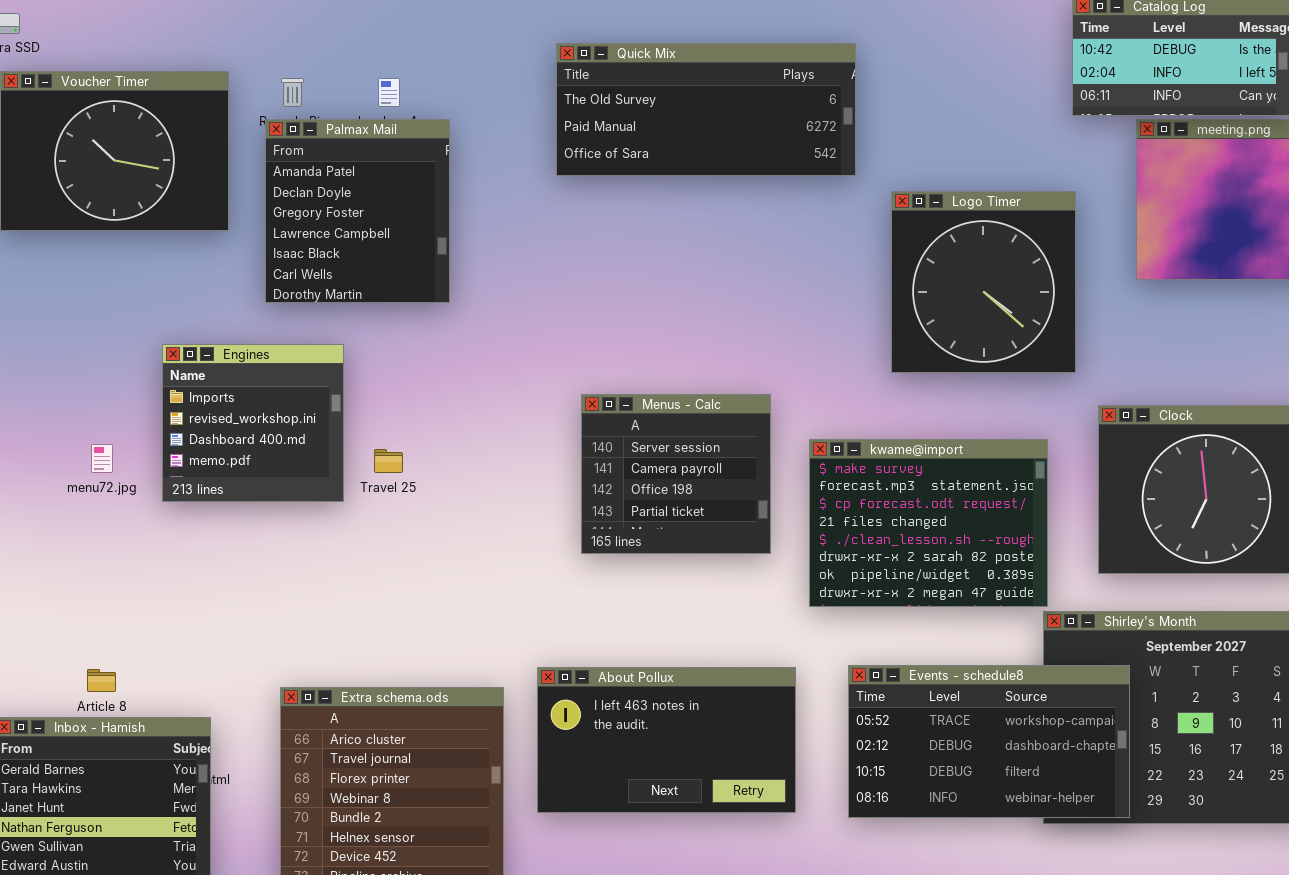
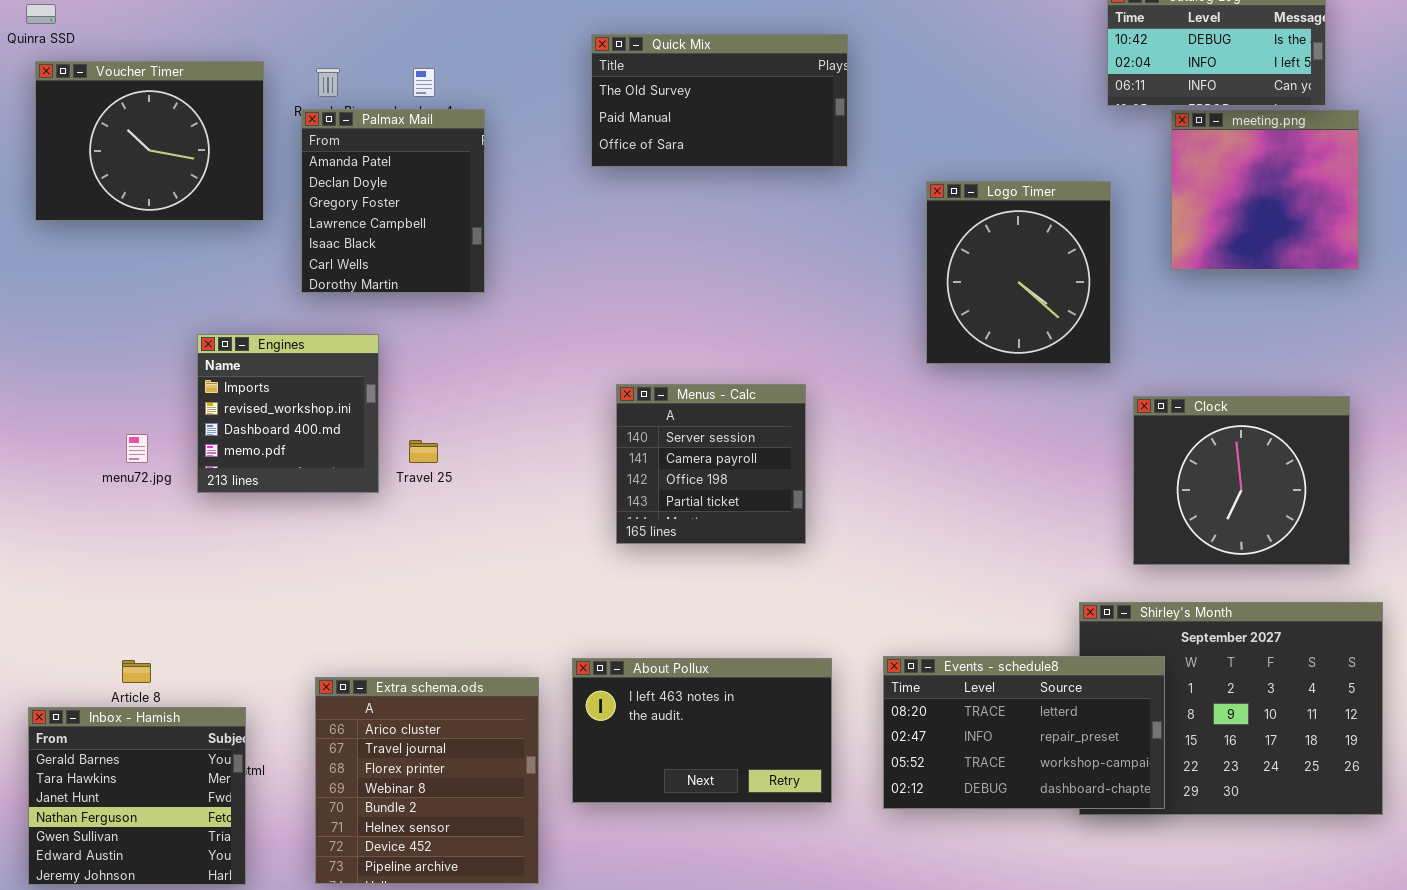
Quick Mix: [556,43,856,176] -> [591,34,848,167], resized
kwame@import: [809,439,1048,607] -> none, closed
Events - schedule8: [848,665,1130,818] -> [883,656,1165,809], scrolled up 2 rows

